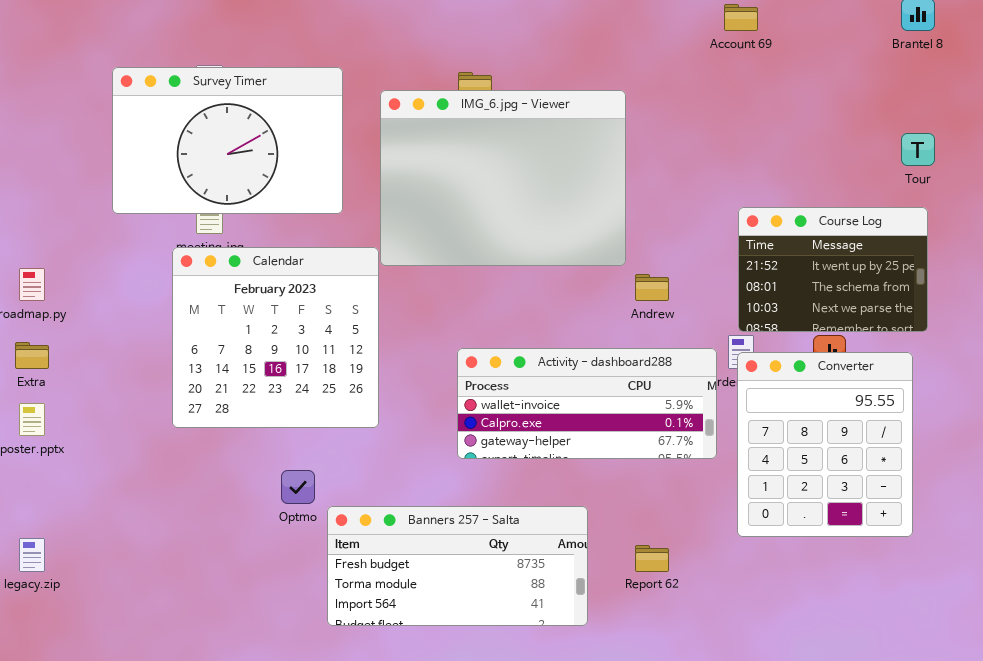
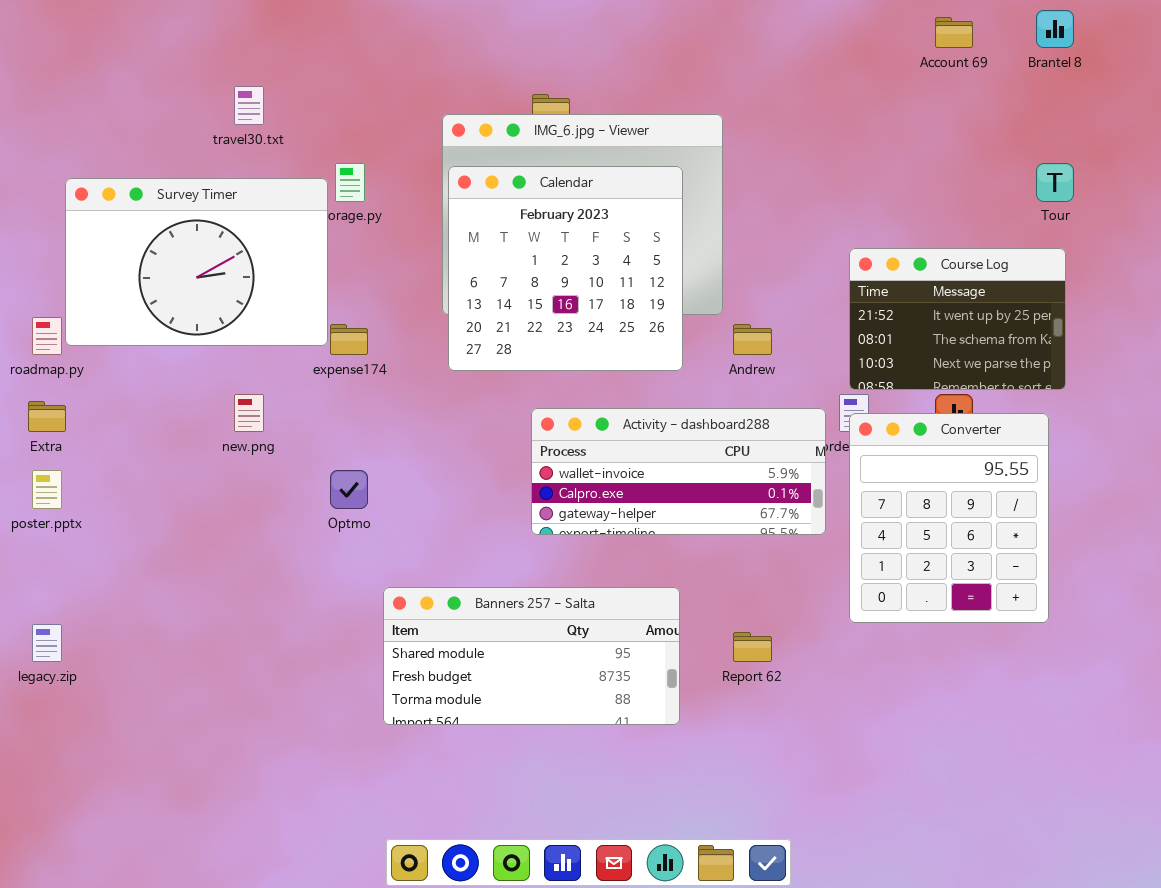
Account 69: [724,4,758,31] -> [935,17,973,48], moved
Survey Timer: [112,67,343,214] -> [65,178,328,346], moved
Calendar: [172,247,379,428] -> [448,166,683,371], moved
Optmo: [281,470,315,504] -> [330,470,368,509], moved
Banners 257 - Salta: [327,506,588,626] -> [383,587,680,725], scrolled up 1 row

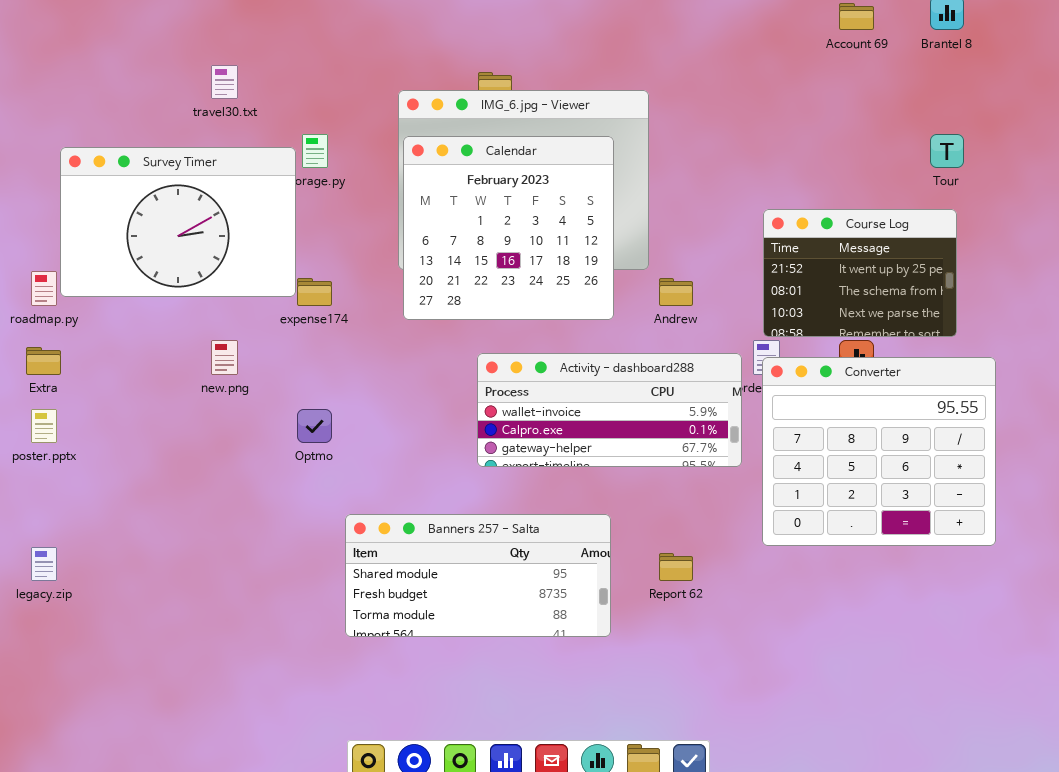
Converter: [849,413,1049,623] -> [762,357,996,546], resized

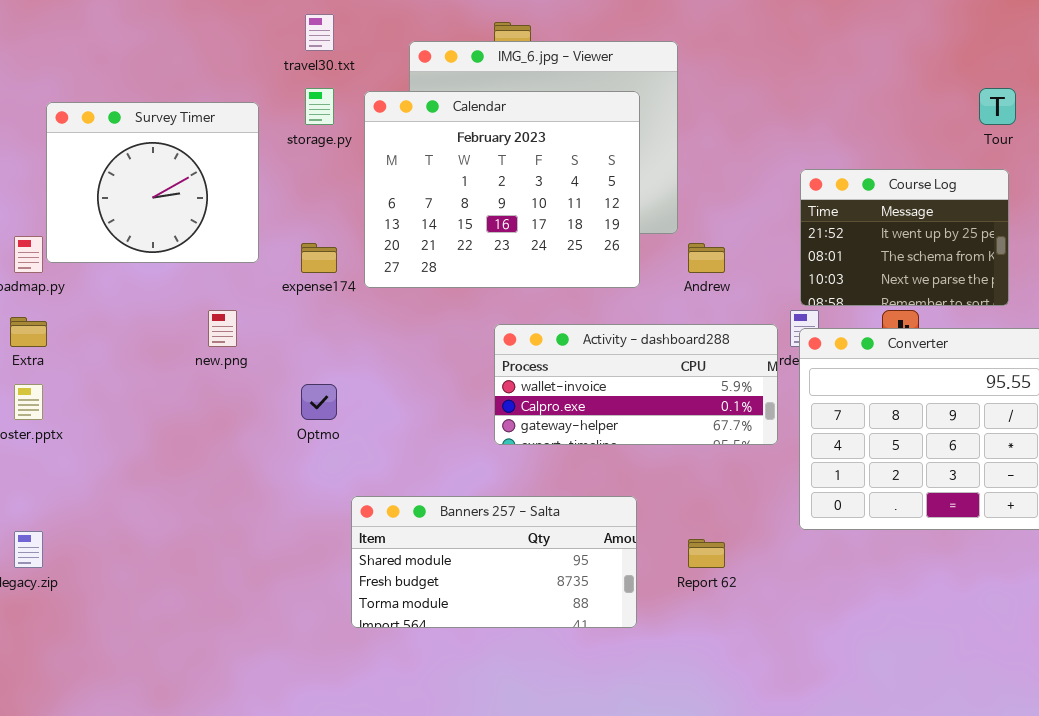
travel30.txt: [211,65,238,99] -> [305,14,334,51], moved
Calendar: [403,136,614,320] -> [364,91,640,288], resized
Survey Timer: [60,147,296,297] -> [46,102,259,263], resized

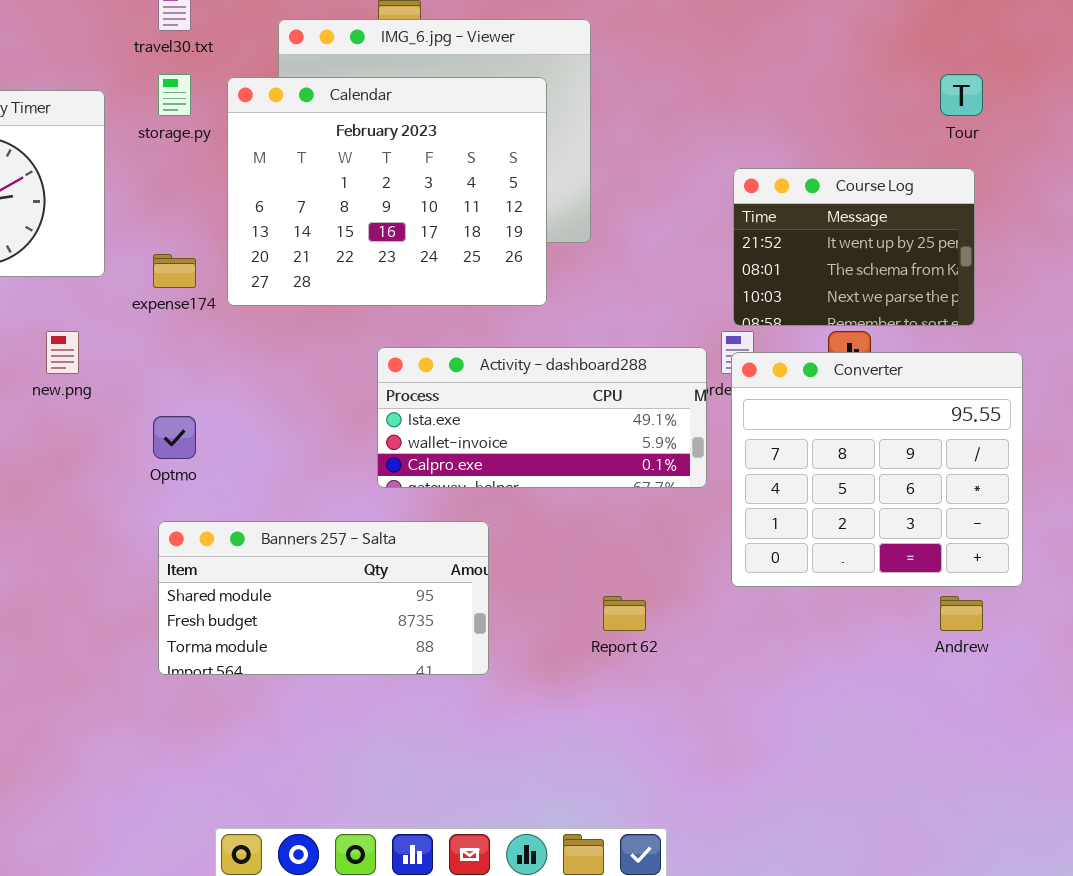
Andrew: [688,243,725,273] -> [940,596,983,631], moved
Activity - dashboard288: [494,324,778,445] -> [377,347,707,488], scrolled up 1 row
Banners 257 - Salta: [351,496,637,628] -> [158,521,489,675], moved

